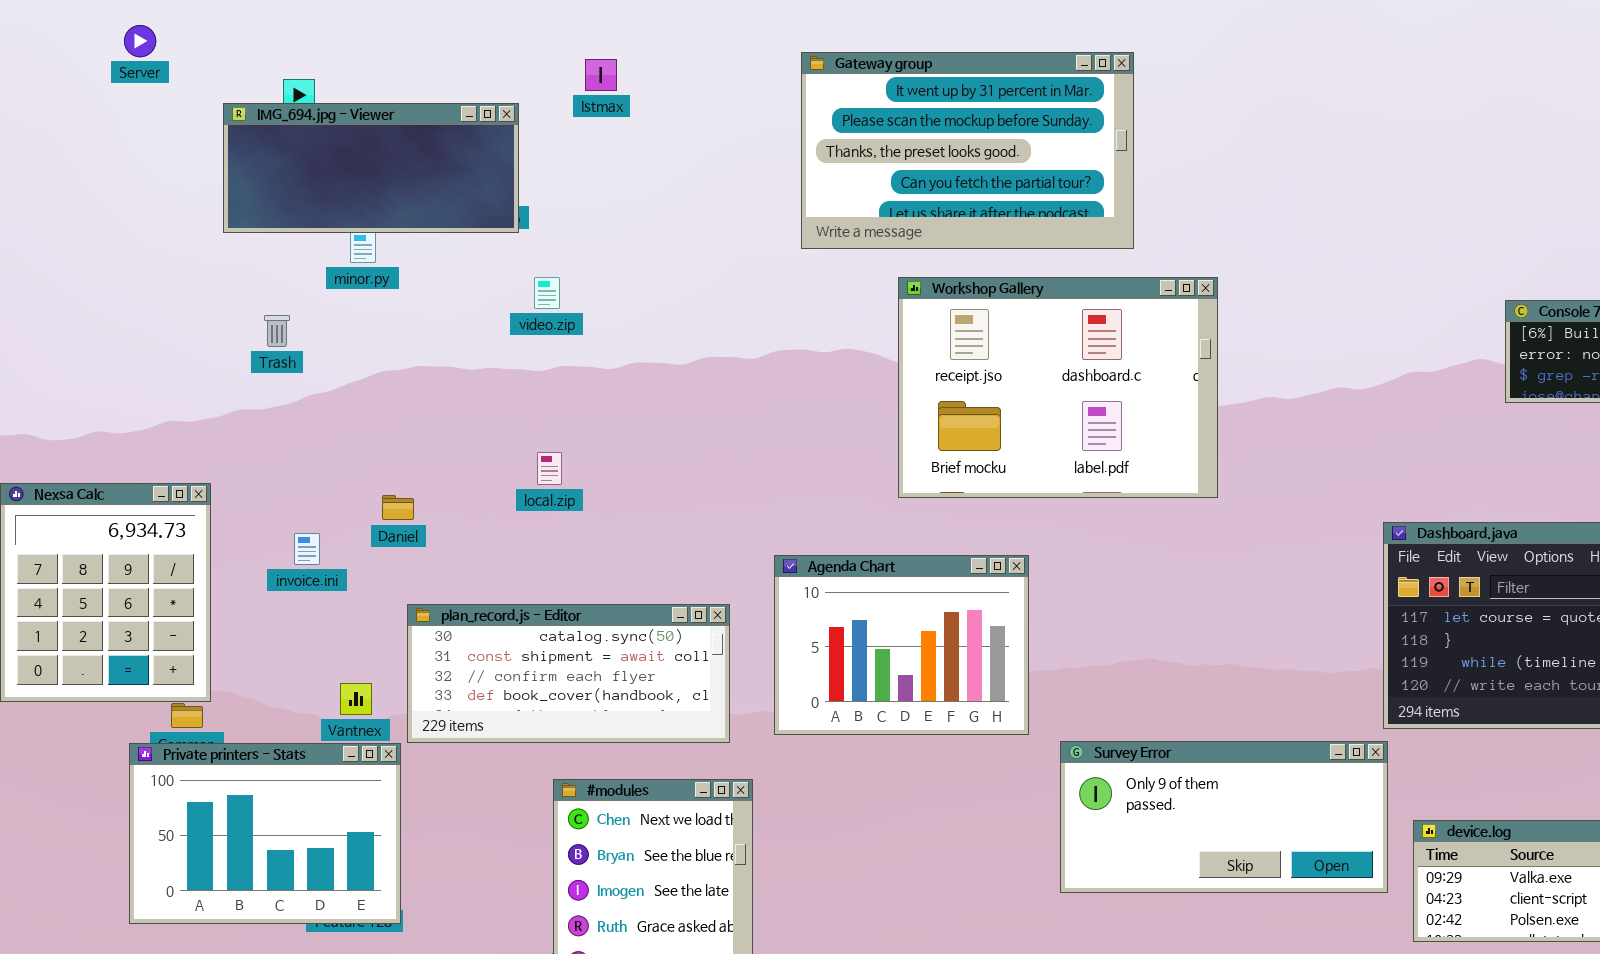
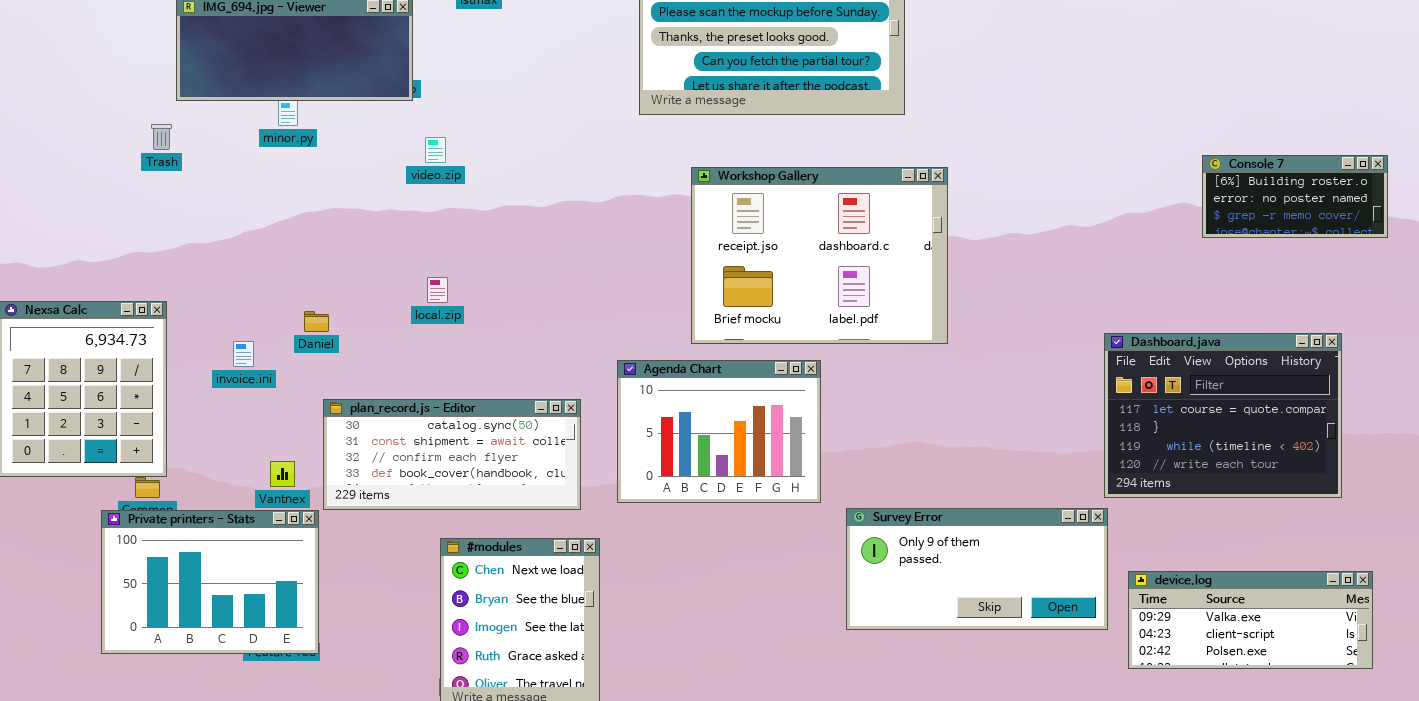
Workshop Gallery: [898,277,1218,498] -> [691,167,948,344], moved
Trash: [264,315,290,347] -> [151,124,172,150], moved

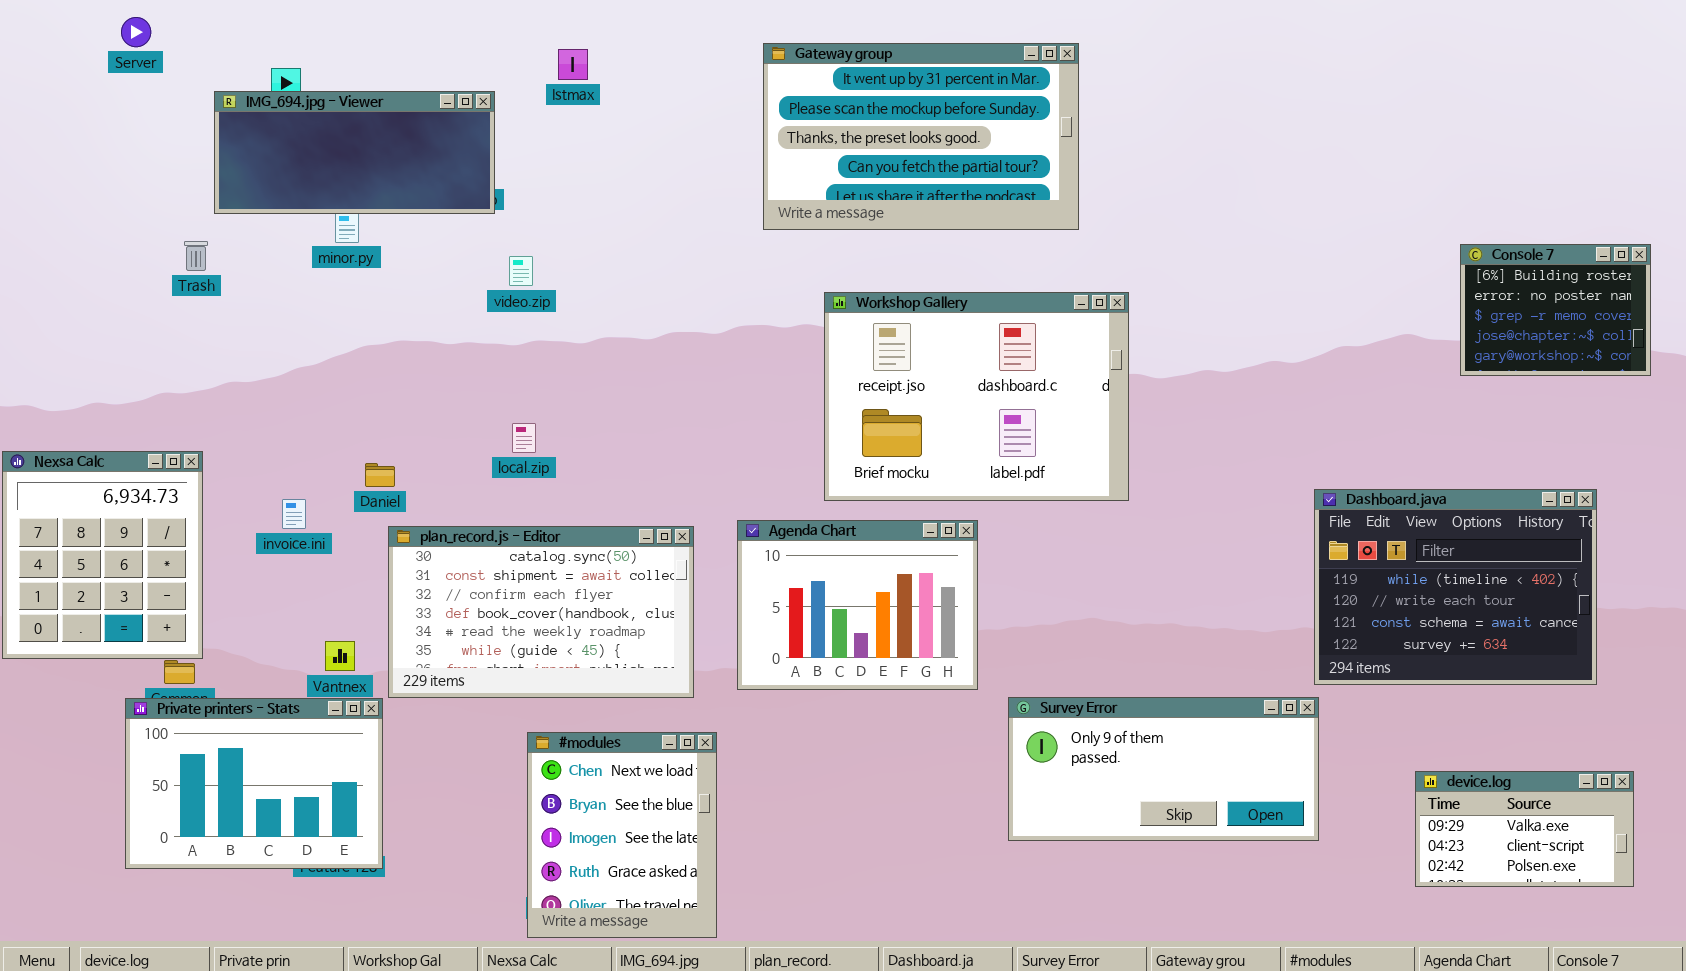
Console 7: [1202,155,1388,238] -> [1460,244,1651,376], resized
Dashboard.java: [1104,333,1342,498] -> [1314,489,1597,685], scrolled down 2 rows
plan_record.js - Editor: [323,399,581,510] -> [388,526,694,698], resized
device.log: [1128,571,1373,669] -> [1415,771,1634,887], resized

